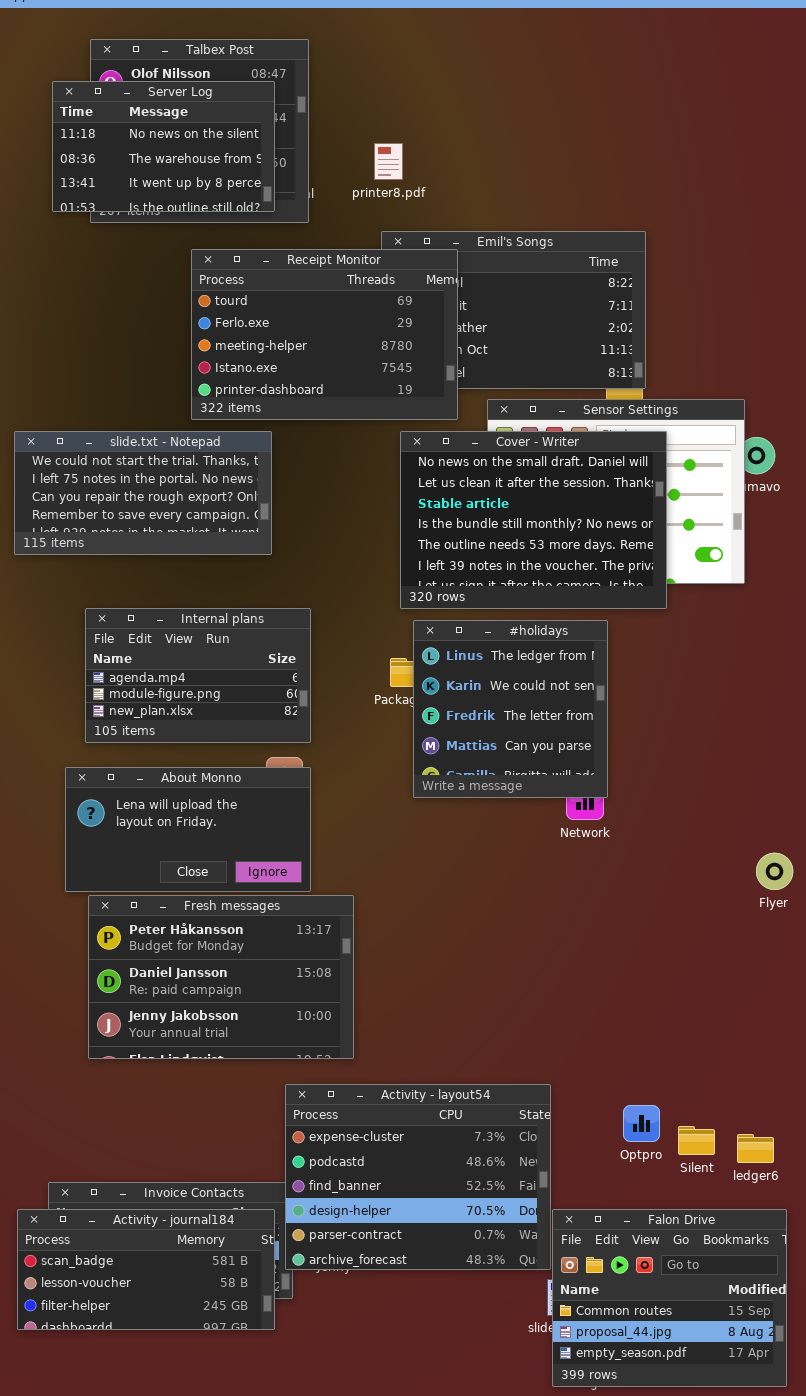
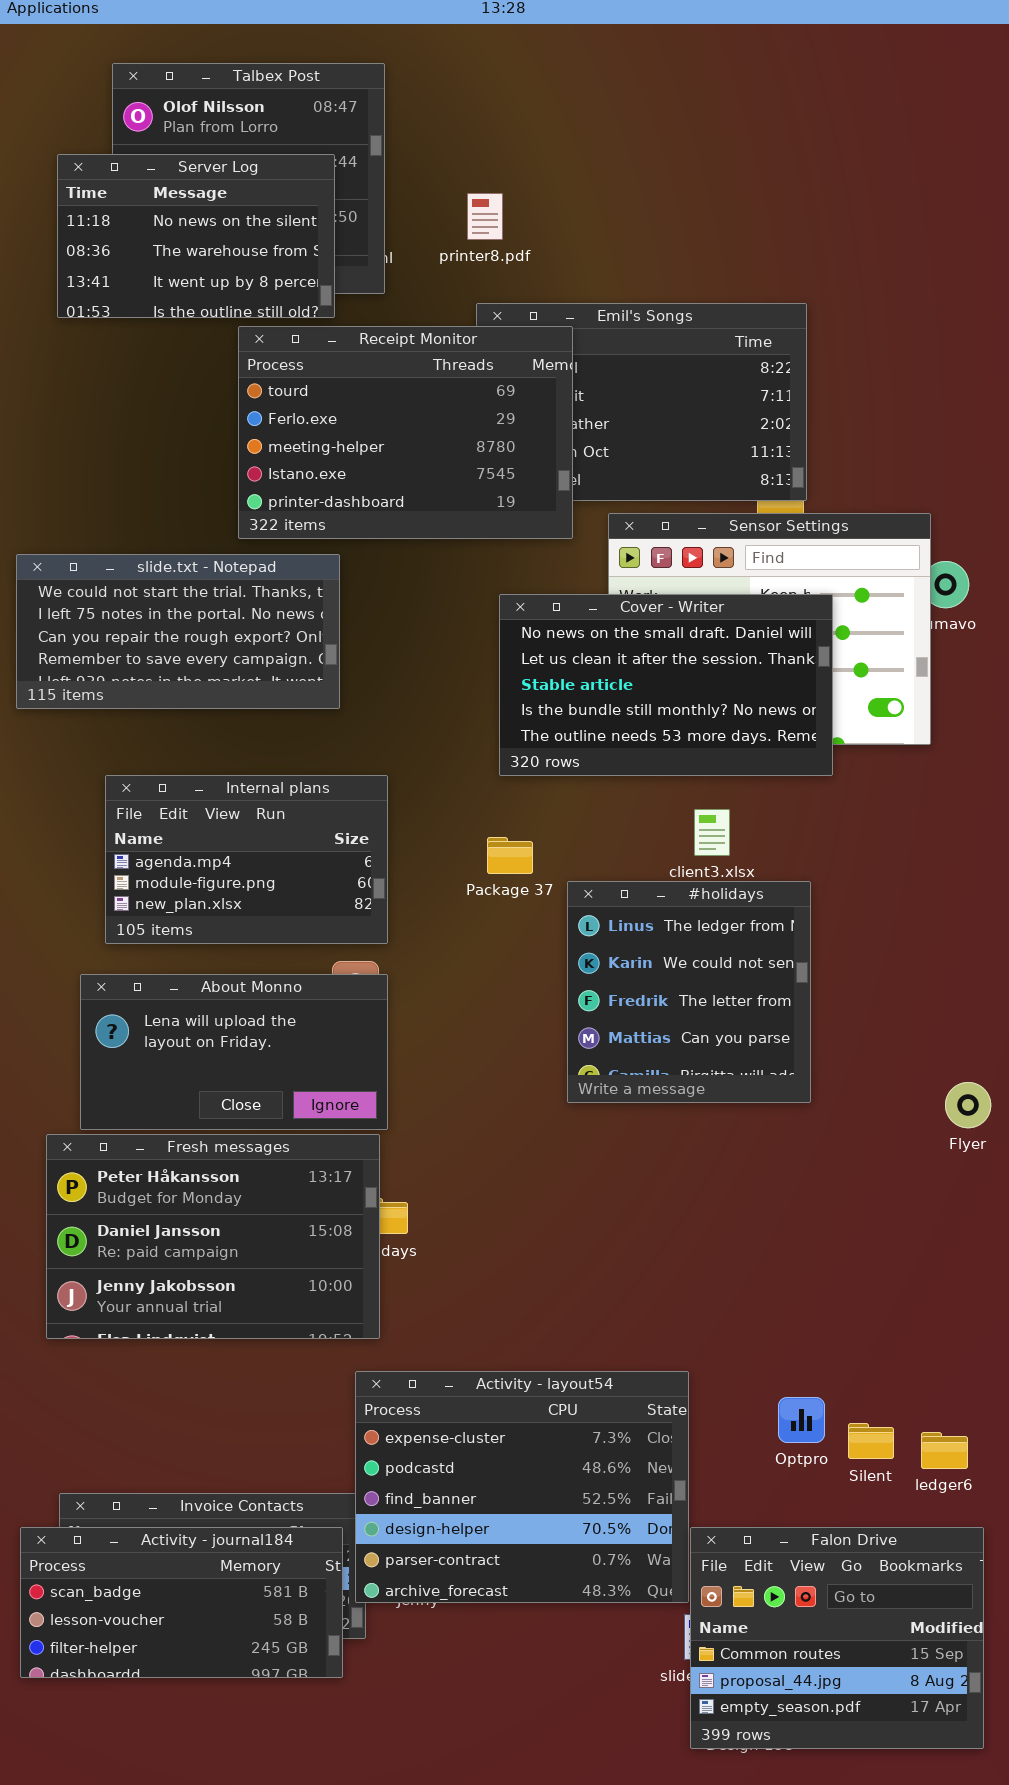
Server Log: [52,81,275,212] -> [57,154,335,318], moved
Cover - Writer: [400,431,667,609] -> [499,594,833,776], resized
#holidays: [413,620,608,798] -> [567,881,811,1103], moved
Fresh messages: [88,895,354,1059] -> [46,1134,380,1339], moved

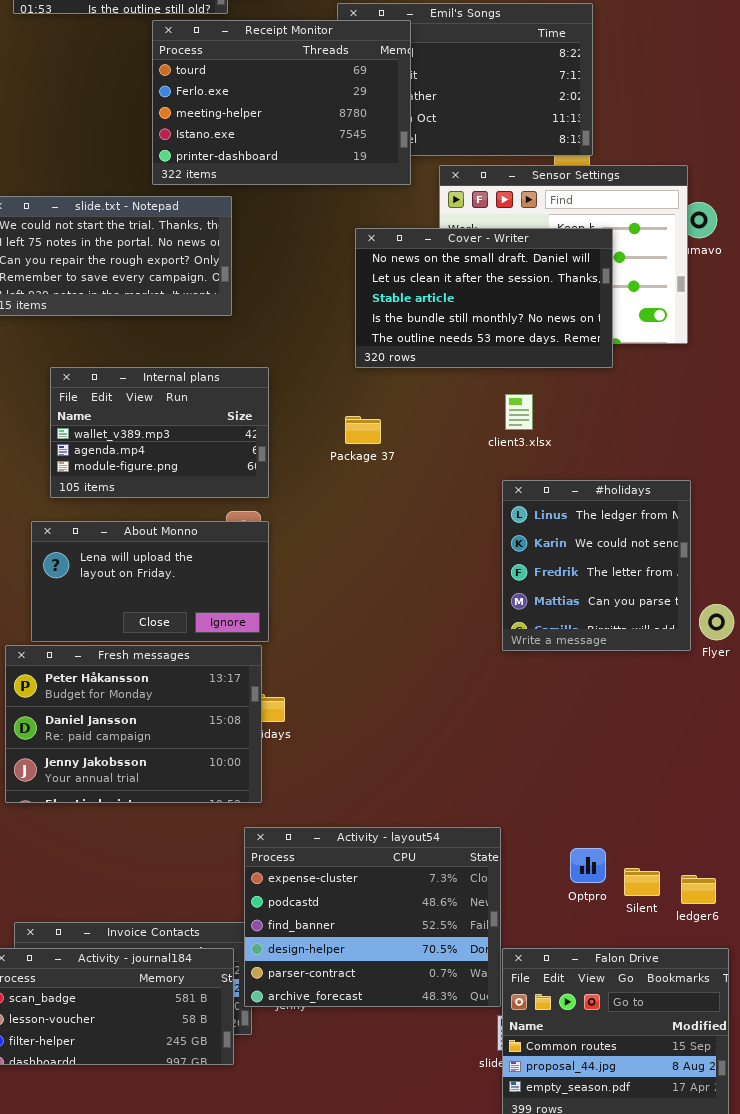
Internal plans: [105,775,388,944] -> [50,367,269,498], scrolled up 1 row
#holidays: [567,881,811,1103] -> [502,480,691,651], moved

